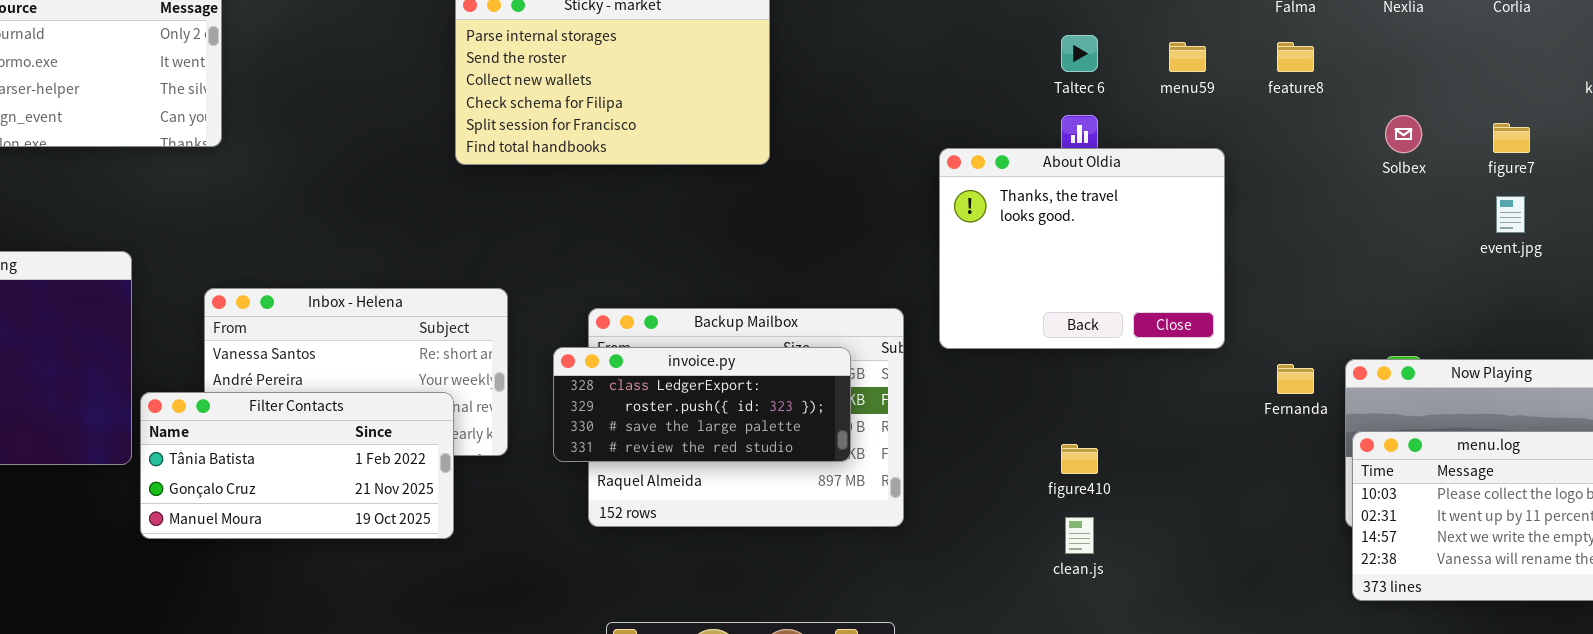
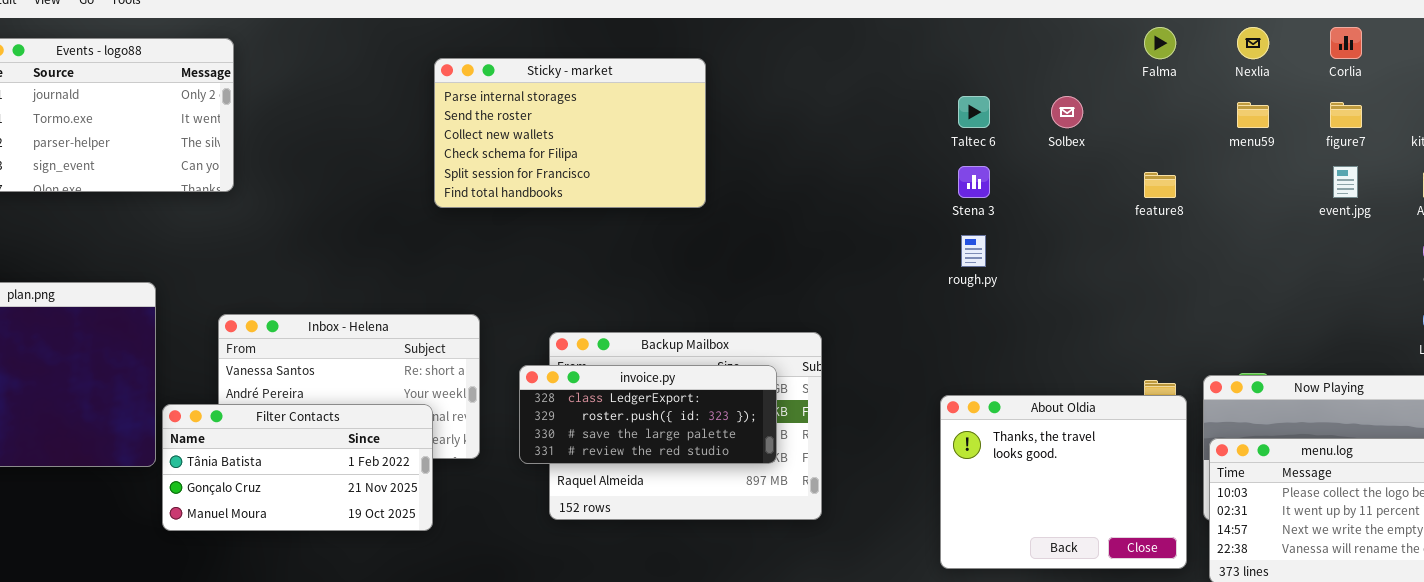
menu59: [1169,42,1206,72] -> [1237,102,1269,128], moved
feature8: [1277,42,1314,72] -> [1144,172,1176,198], moved
Solbex: [1385,115,1422,153] -> [1051,96,1083,128], moved
figure7: [1493,123,1530,153] -> [1330,102,1362,128], moved
About Oldia: [939,148,1225,349] -> [940,395,1187,569], moved
event.jpg: [1496,196,1525,233] -> [1333,166,1358,198], moved

